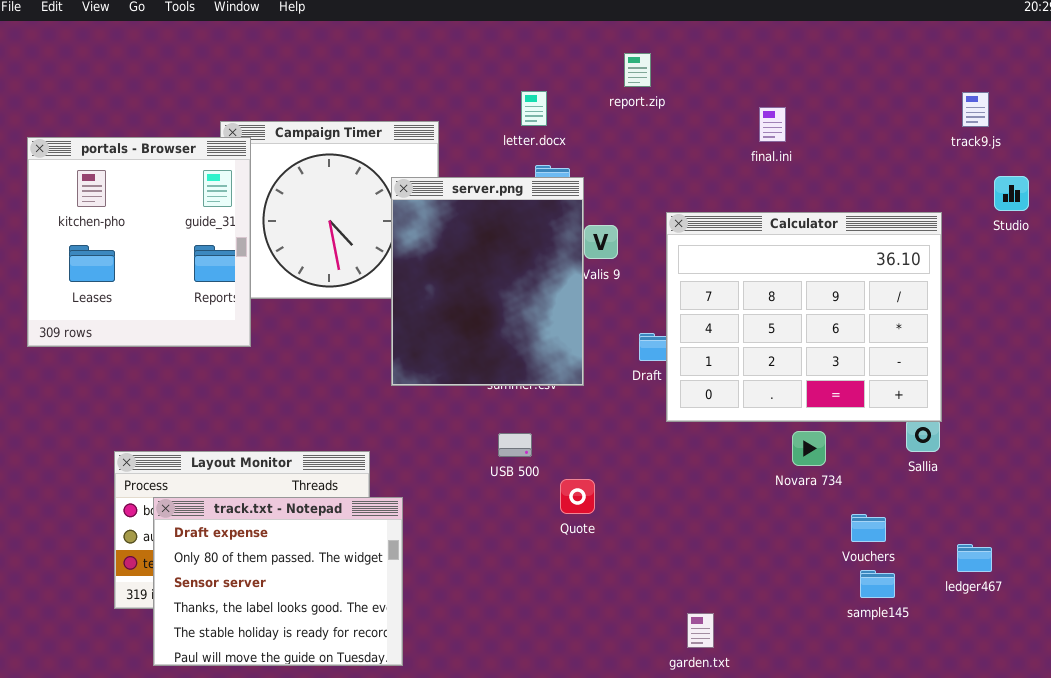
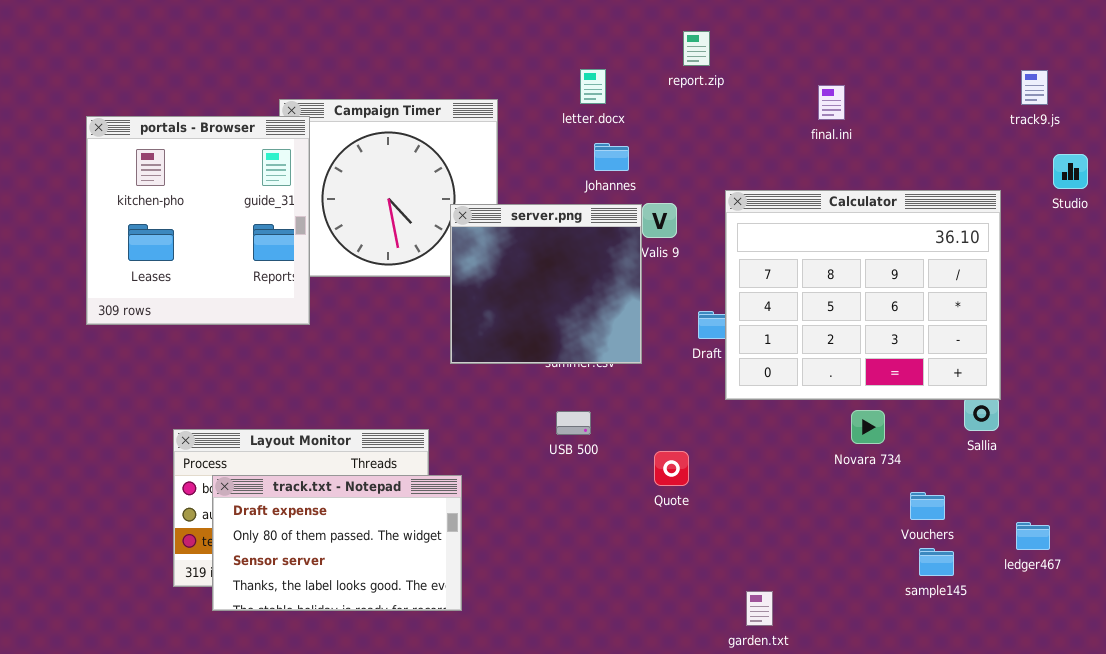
server.png: [391,177,584,386] -> [450,204,642,364], resized
Quote: [560,479,595,514] -> [654,451,689,486], moved
track.txt - Notepad: [153,497,403,666] -> [212,475,462,611], resized

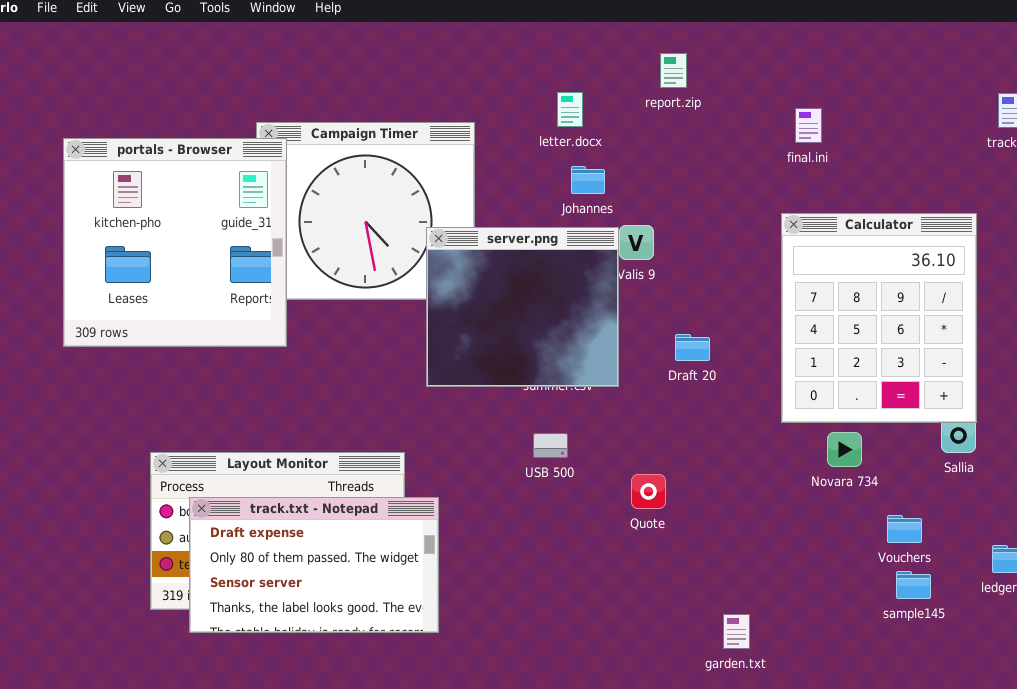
Calculator: [725,190,1001,400] -> [781,213,977,423], resized

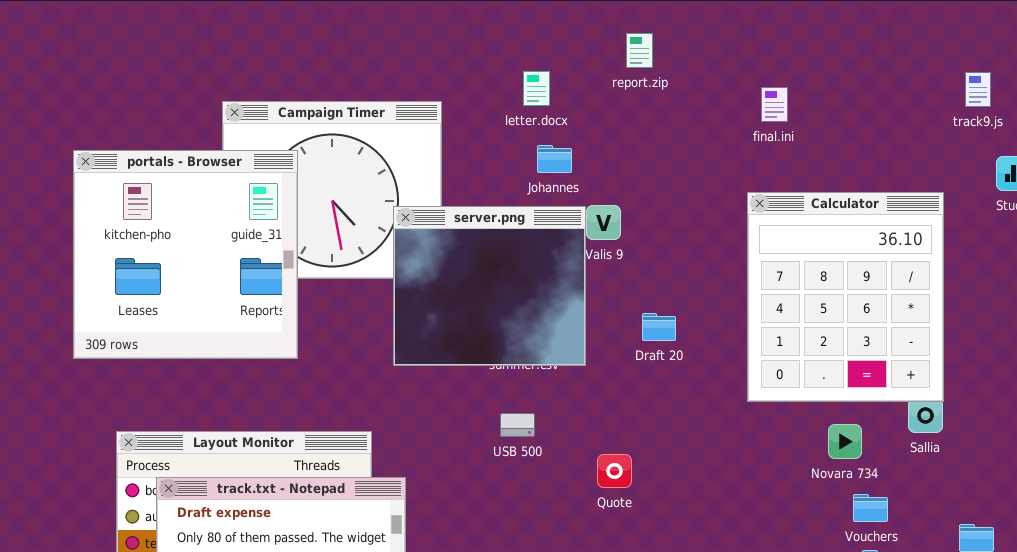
portals - Browser: [63,138,287,347] -> [73,150,298,359], moved
Novara 734: [827,432,862,467] -> [828,424,862,459], moved

